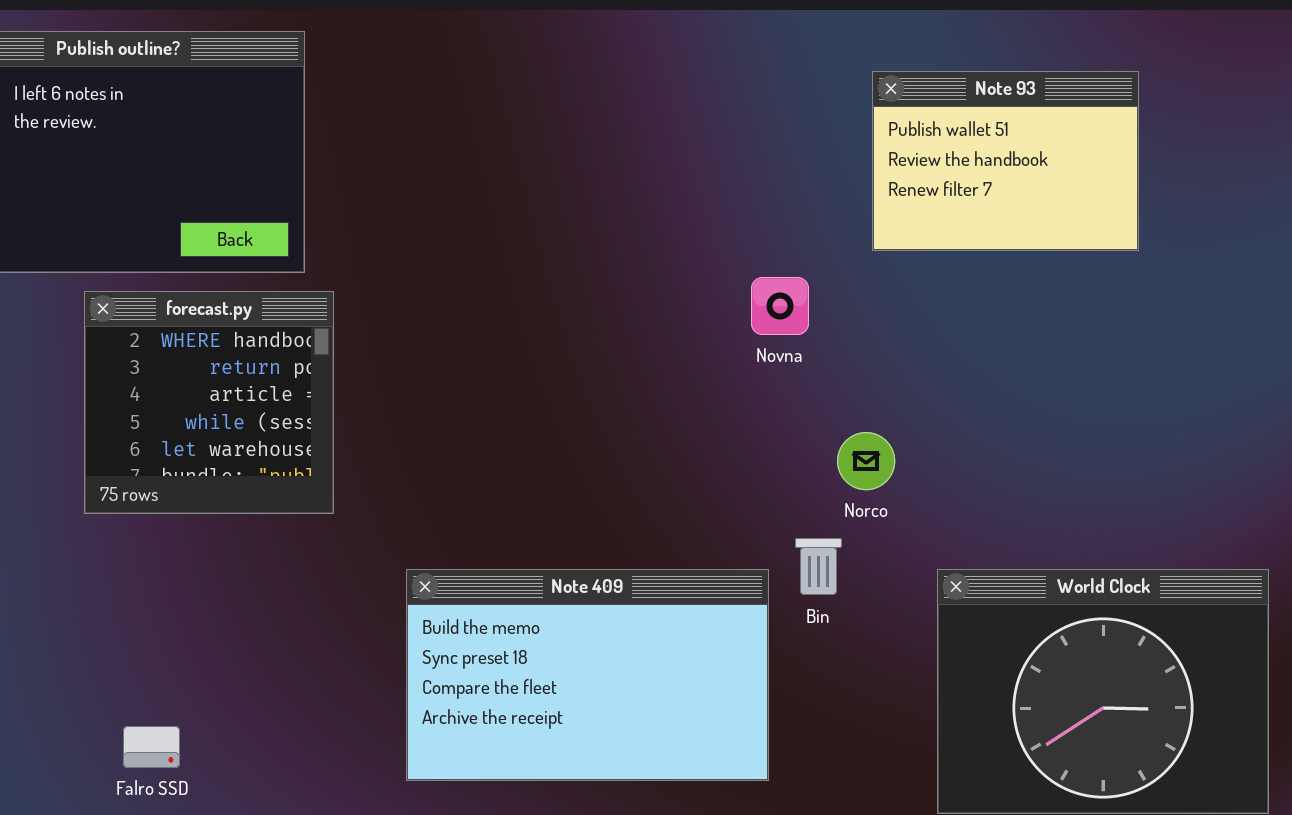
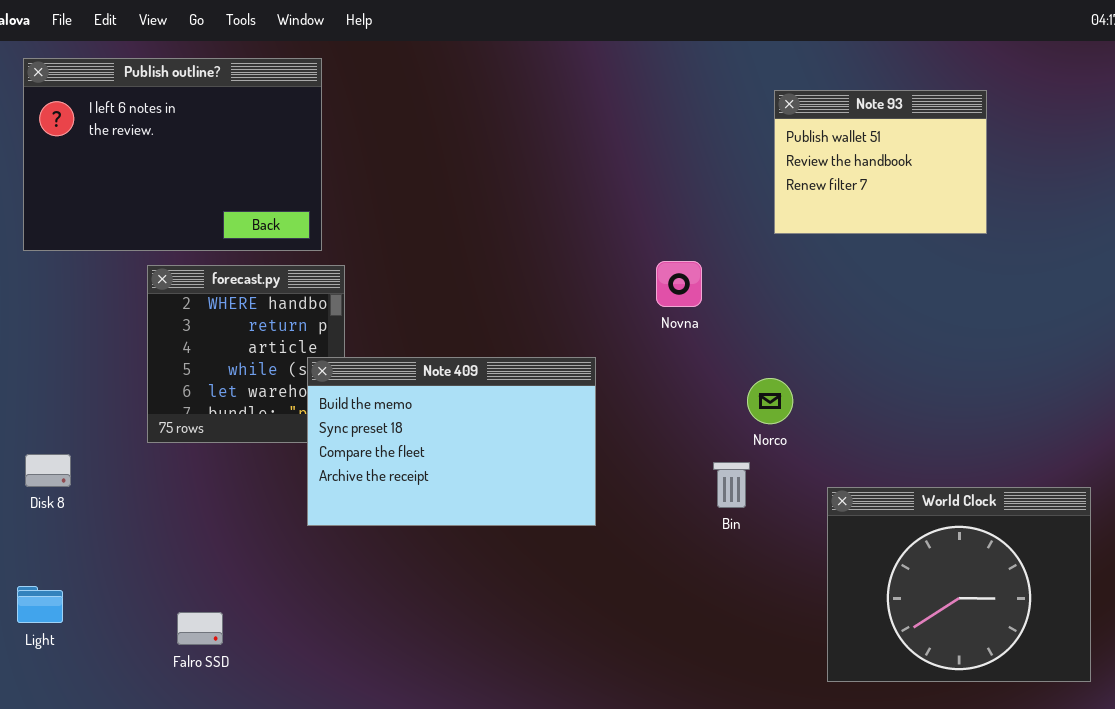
Novna: [751,277,809,335] -> [656,261,702,307], moved
Note 409: [406,569,769,781] -> [307,357,596,526], moved

